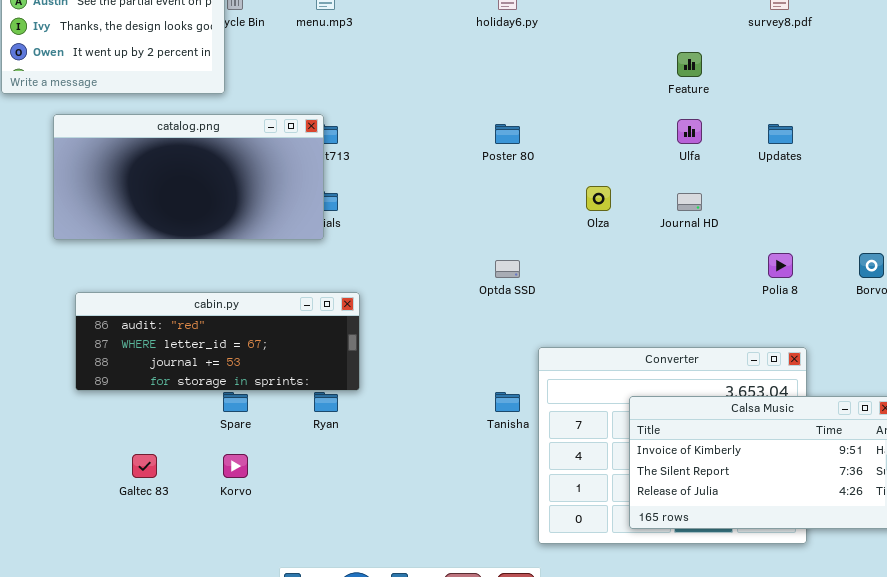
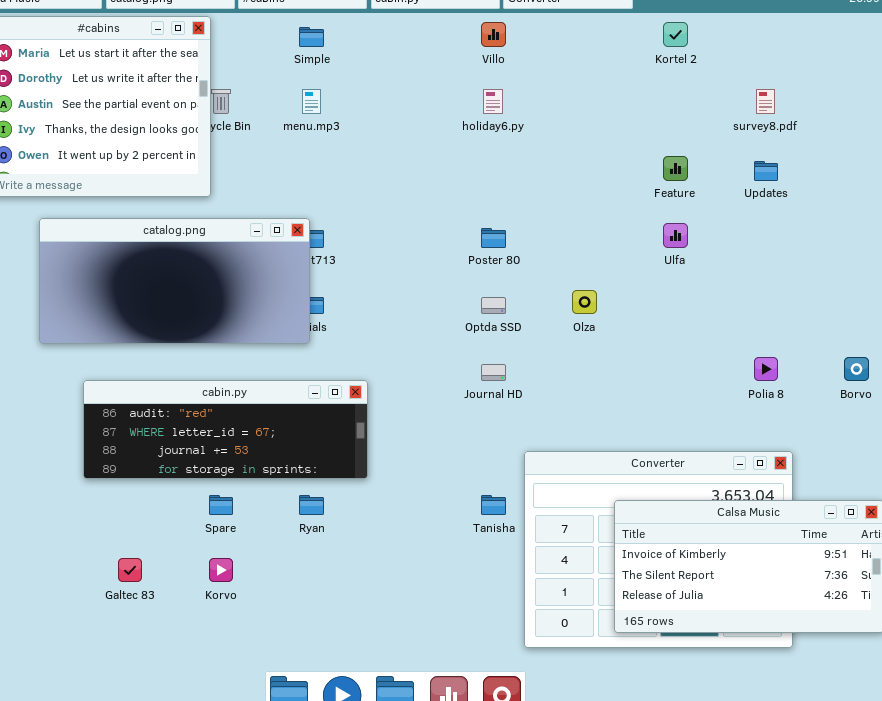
Updates: [768,124,793,144] -> [754,161,778,181], moved
Journal HD: [677,193,702,211] -> [481,364,506,381], moved
Optda SSD: [495,260,520,278] -> [481,297,506,314], moved
cabin.py: [75,292,360,391] -> [83,380,368,479], moved

